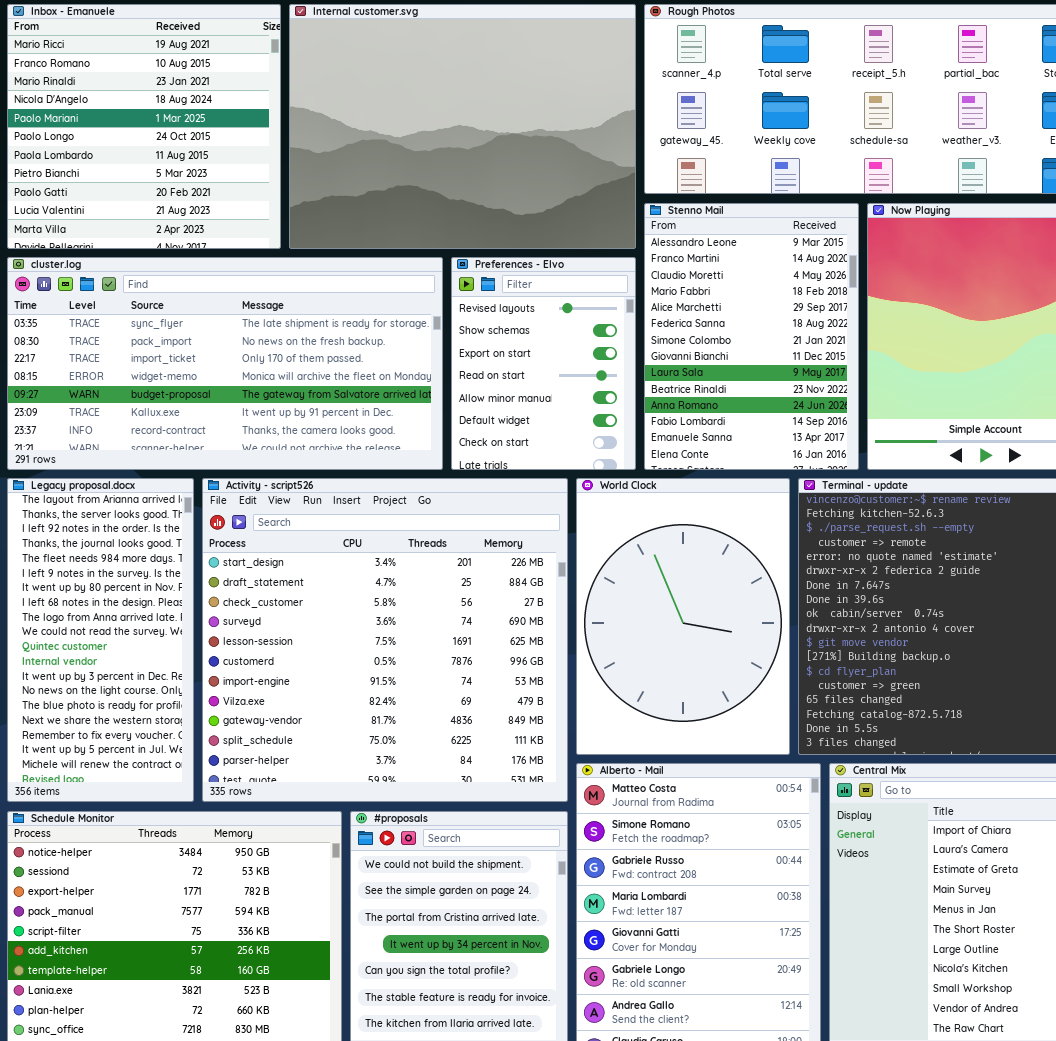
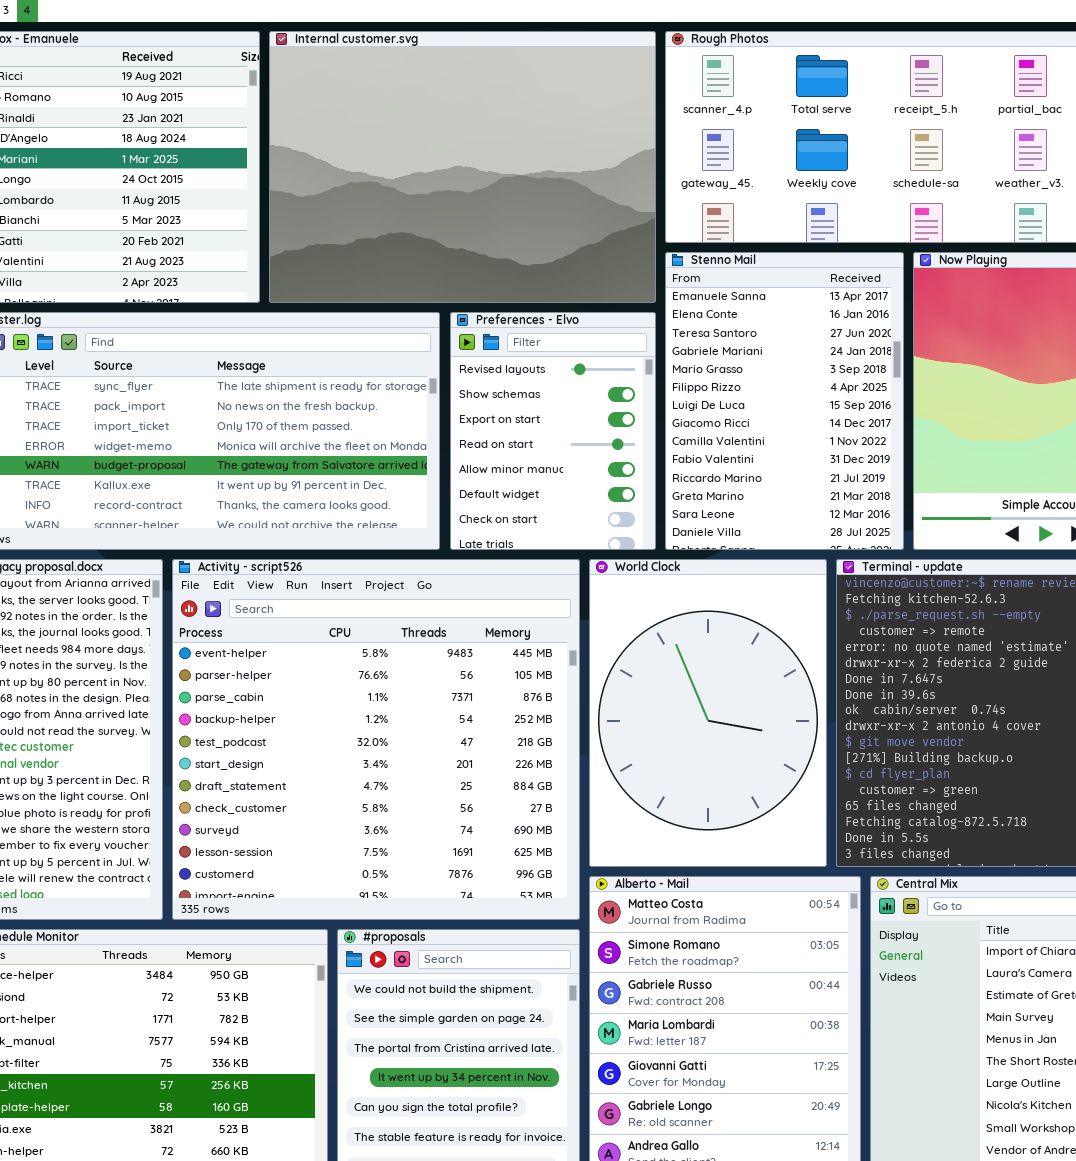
Stenno Mail: [644,203,859,470] -> [665,252,904,550], scrolled down 12 rows
Activity - script526: [202,478,568,802] -> [172,559,580,920], scrolled up 5 rows

